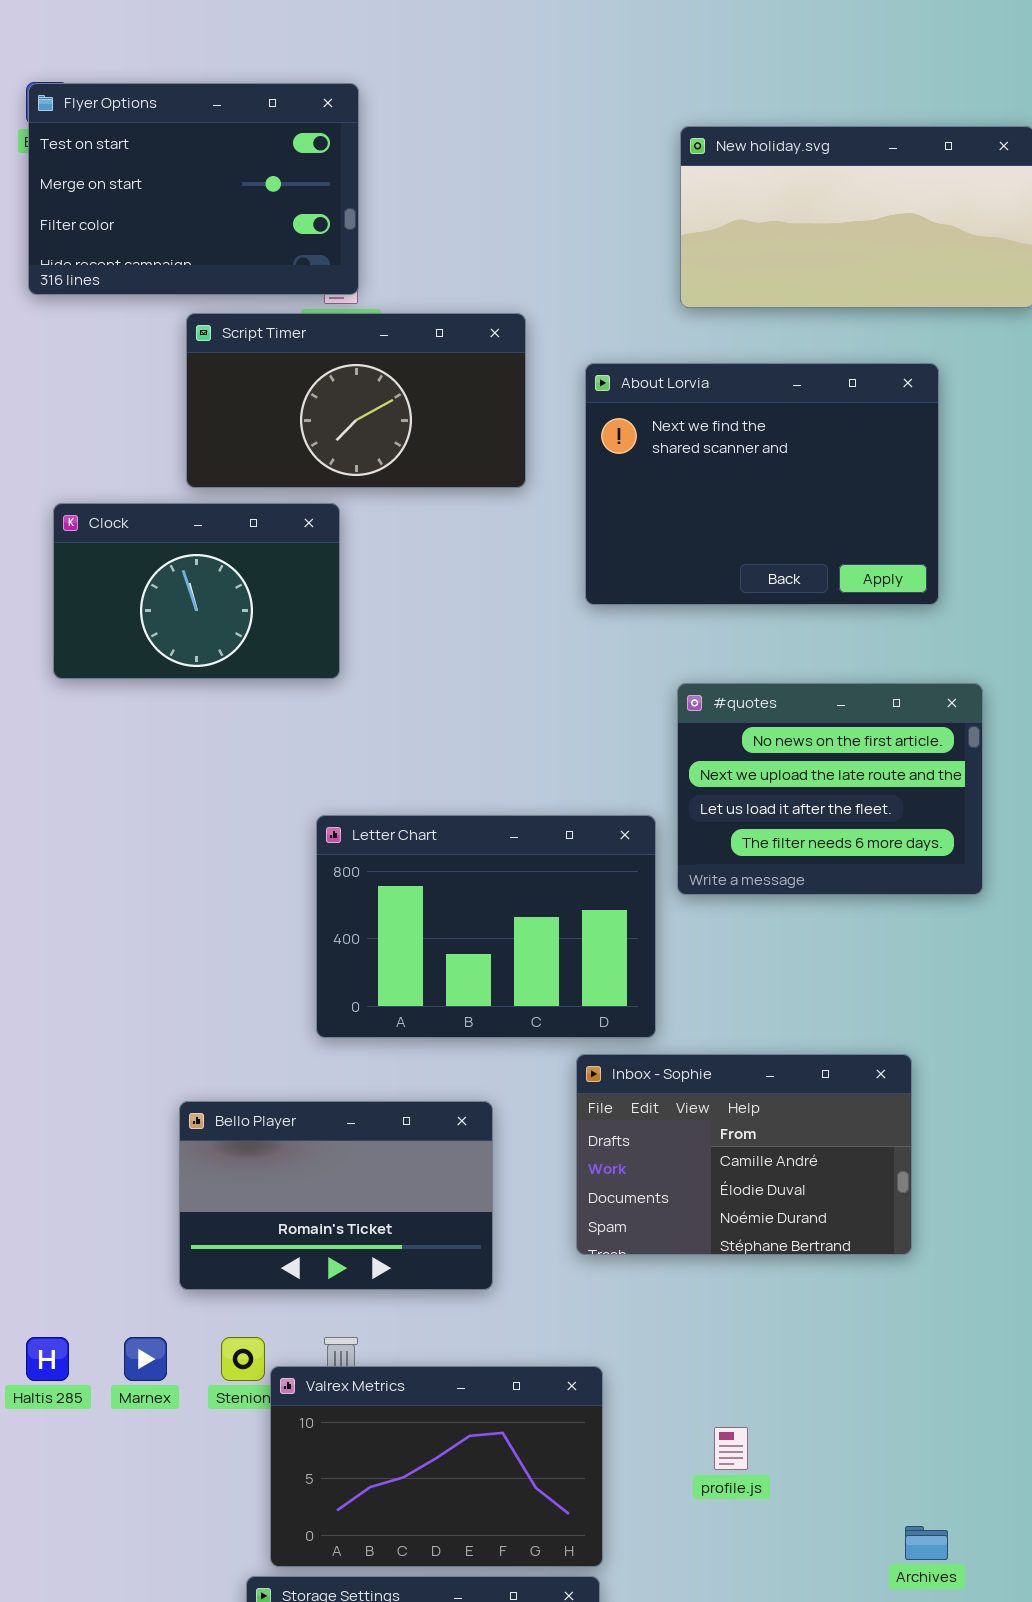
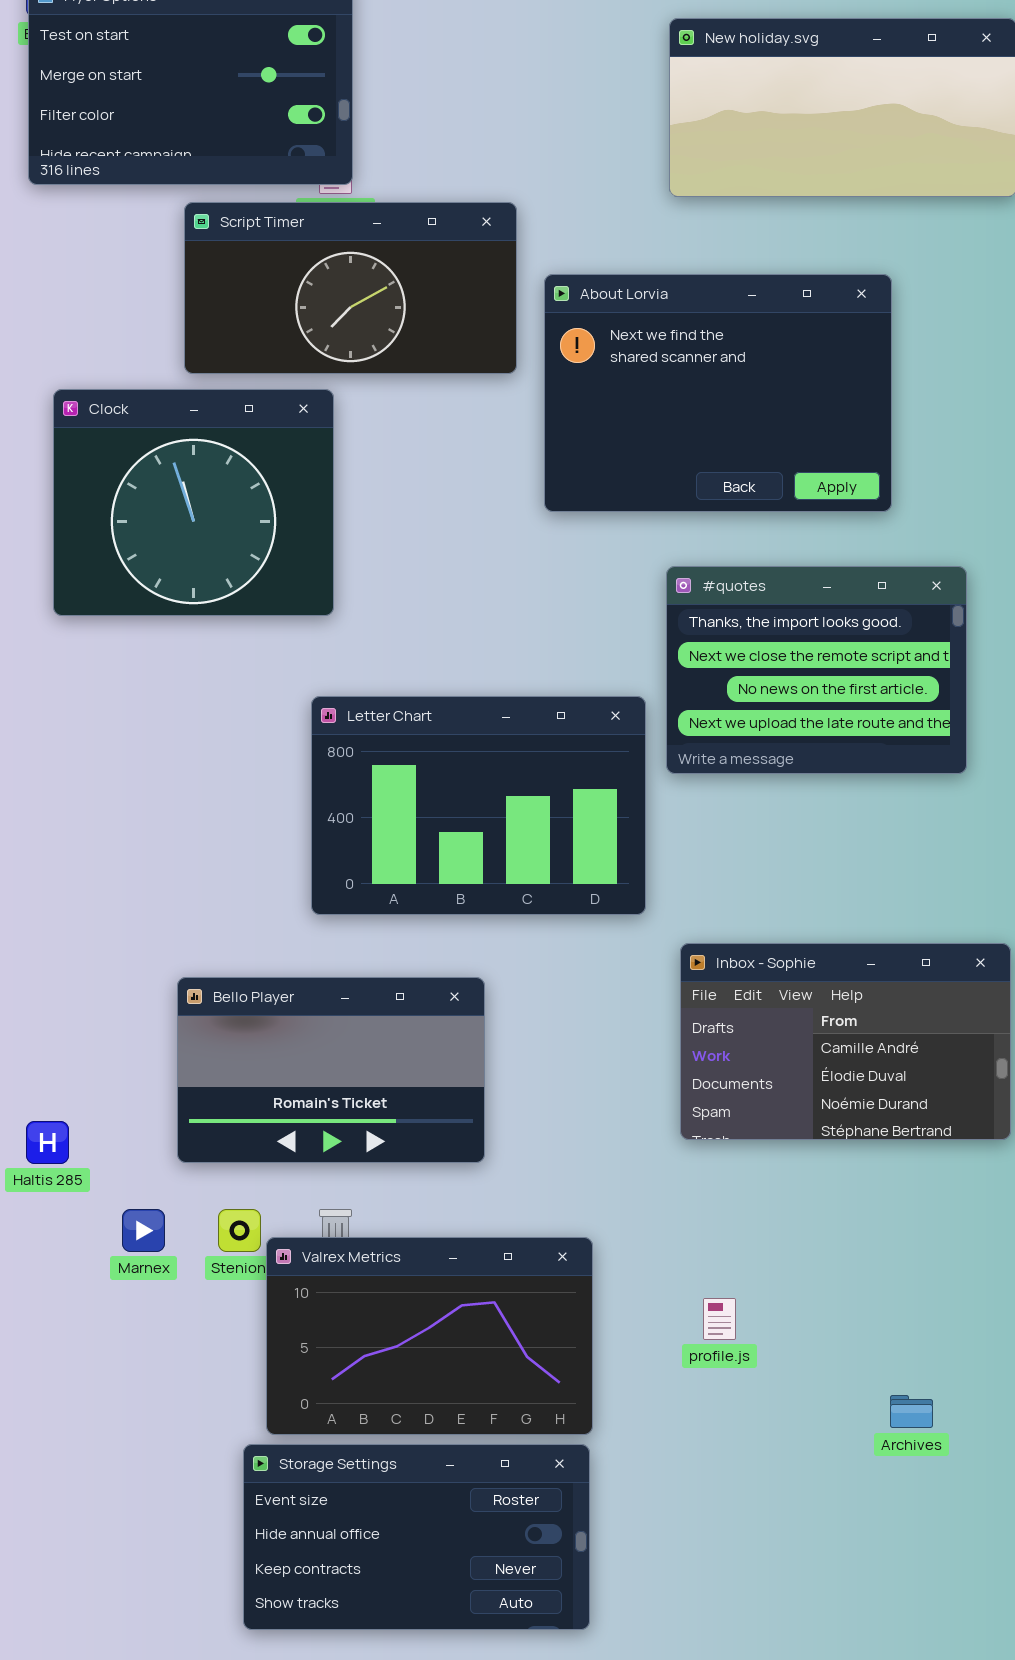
About Lorvia: [585,363,939,605] -> [544,274,892,512], moved
Clock: [53,503,340,679] -> [53,389,334,616], resized
#quotes: [677,683,983,895] -> [666,566,967,774], scrolled up 2 rows
Inbox - Sophie: [576,1054,912,1255] -> [680,943,1011,1140], moved
Haltis 285: [26,1337,69,1381] -> [26,1121,69,1164], moved

